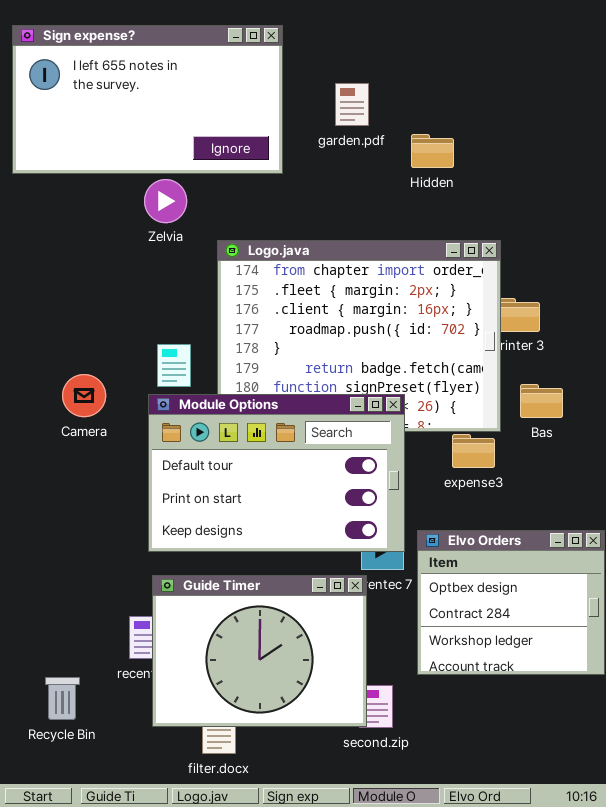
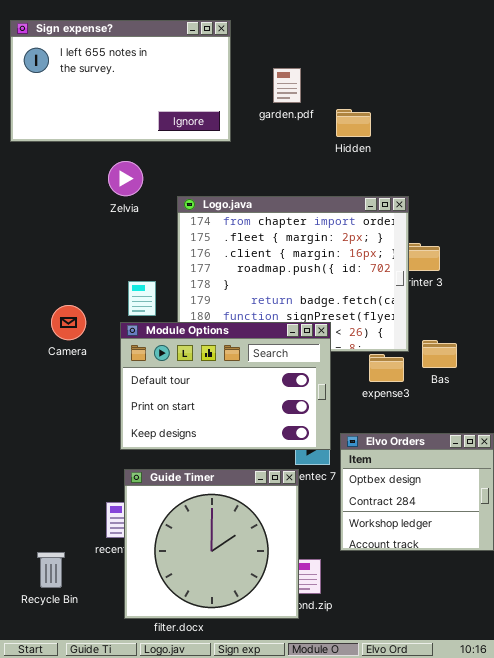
Zelvia: [144,179,187,223] -> [108,161,143,196], moved
Bas: [520,384,563,418] -> [422,340,457,368], moved
Guide Timer: [152,575,367,727] -> [124,469,299,619], resized

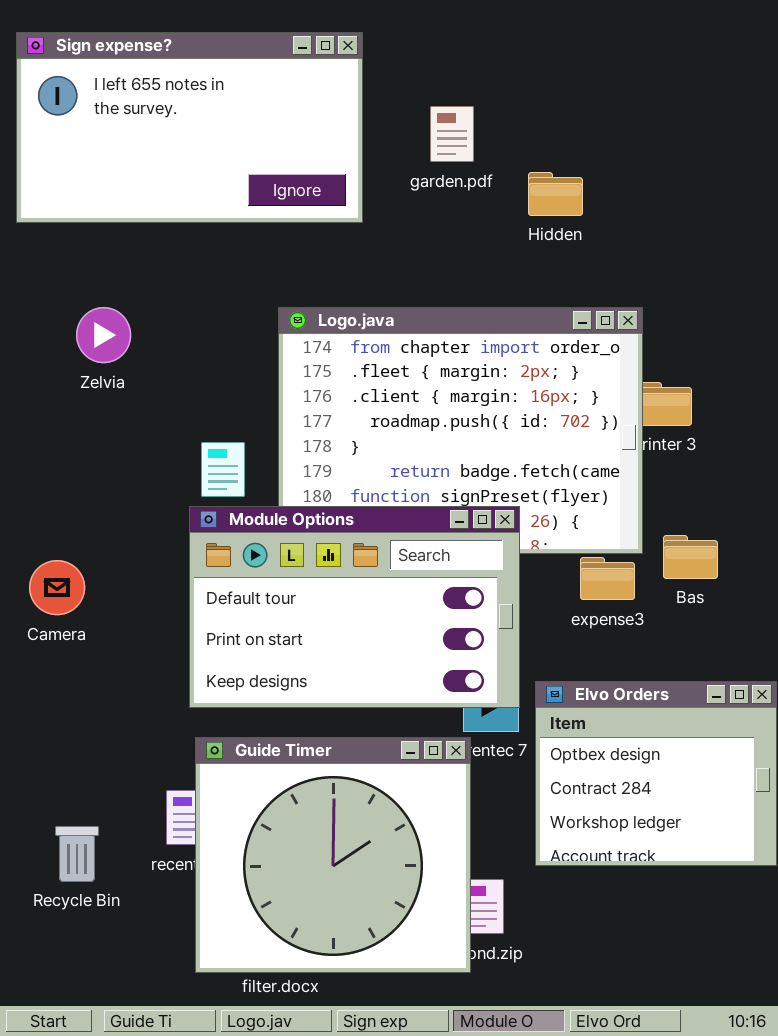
Zelvia: [108,161,143,196] -> [76,307,131,363], moved
Camera: [51,305,86,340] -> [29,560,85,615], moved
Recycle Bin: [37,552,65,588] -> [55,826,99,882], moved

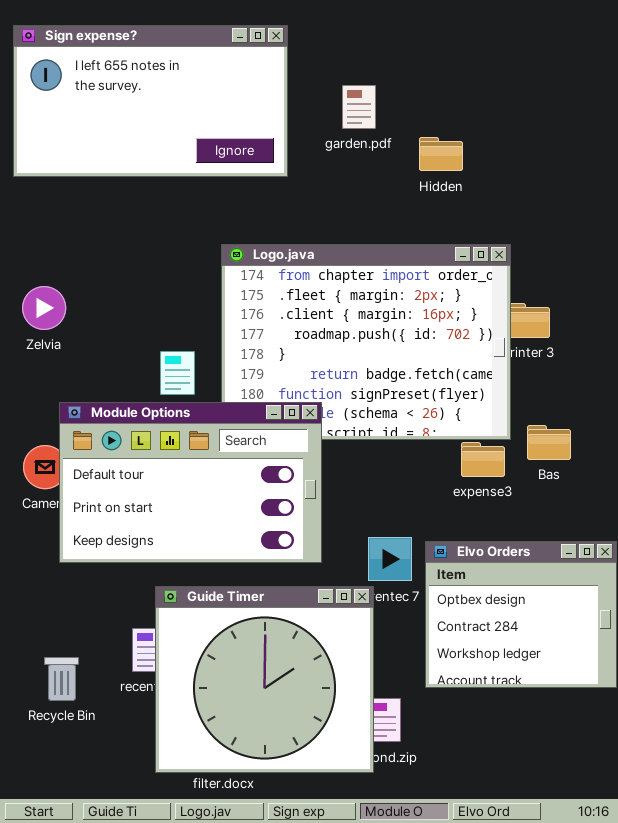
Zelvia: [76,307,131,363] -> [22,286,66,330], moved
Module Options: [189,506,520,708] -> [59,402,322,563], moved

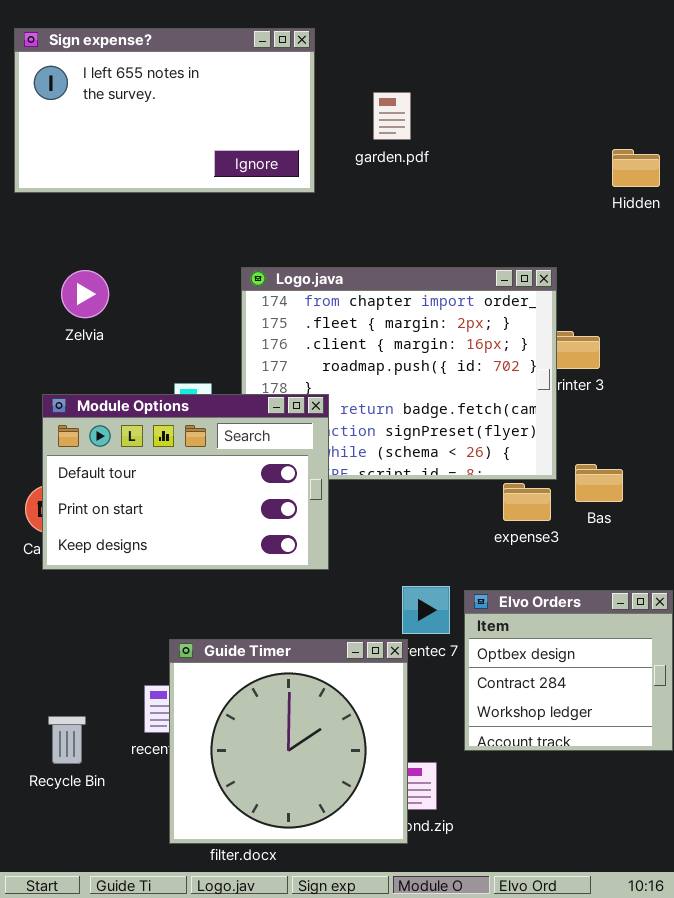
Hidden: [419,137,463,171] -> [612,149,660,187], moved
Zelvia: [22,286,66,330] -> [61,270,109,318], moved
Module Options: [59,402,322,563] -> [42,394,329,570], moved

